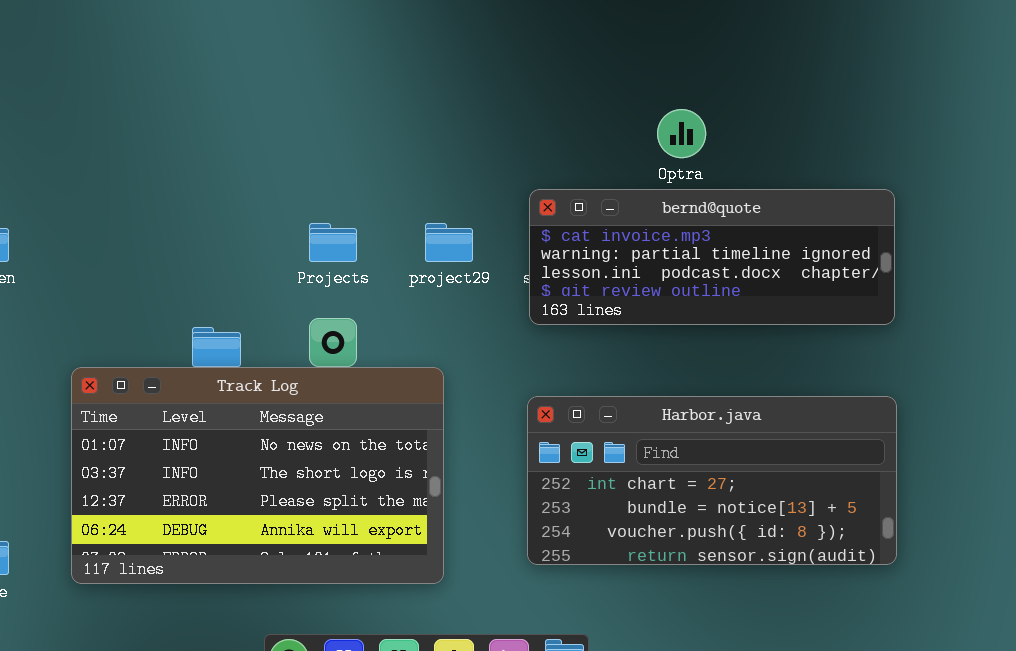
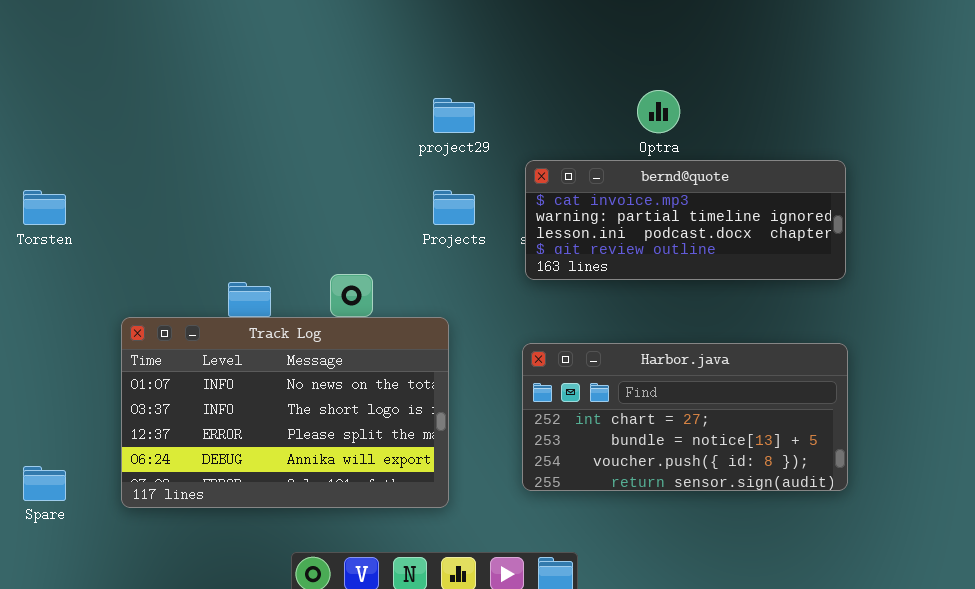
Projects: [309,223,357,262] -> [433,190,475,225], moved
project29: [425,223,473,262] -> [433,98,475,133], moved

